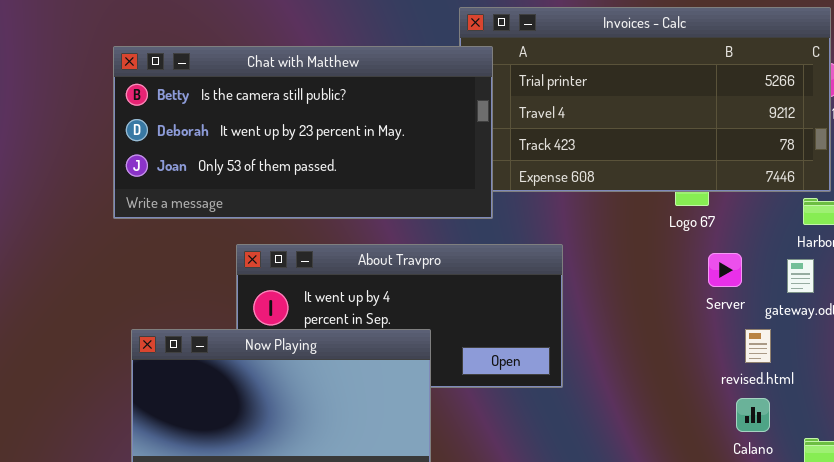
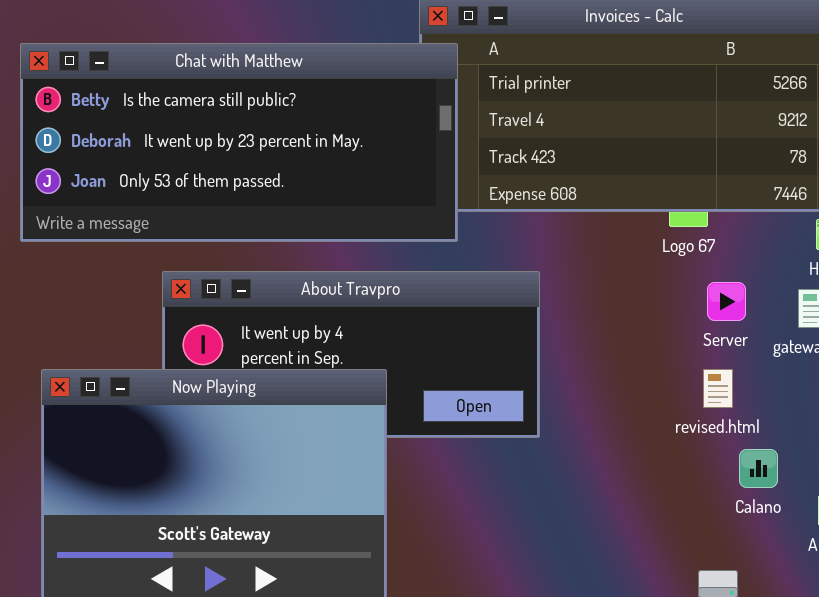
revised.html: [745,329,771,363] -> [703,369,733,408], moved

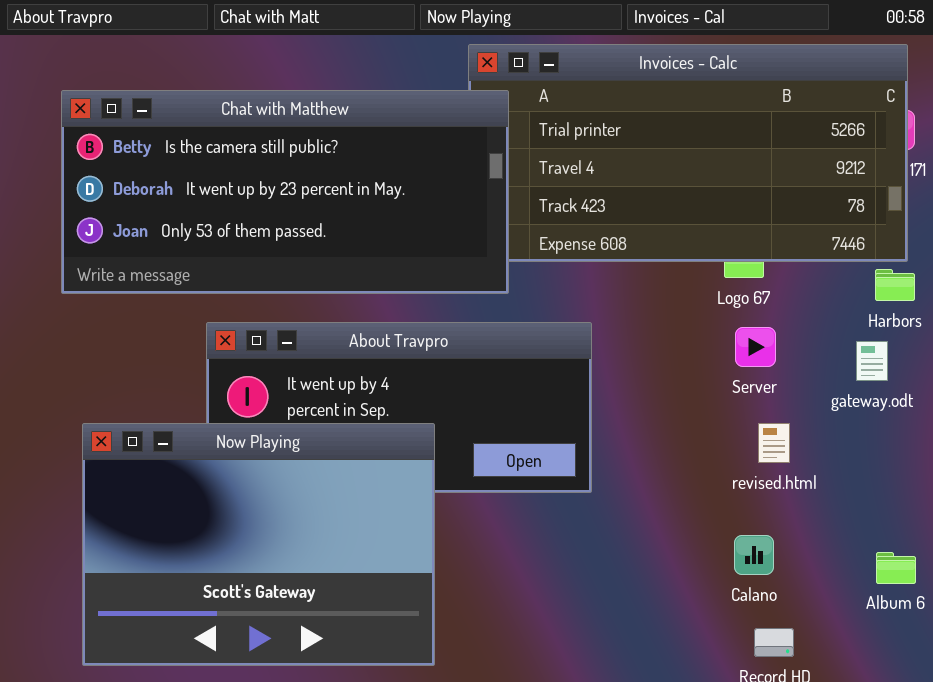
Server: [707,282,746,321] -> [735,327,776,367], moved
Calano: [739,449,778,488] -> [734,535,774,575], moved

